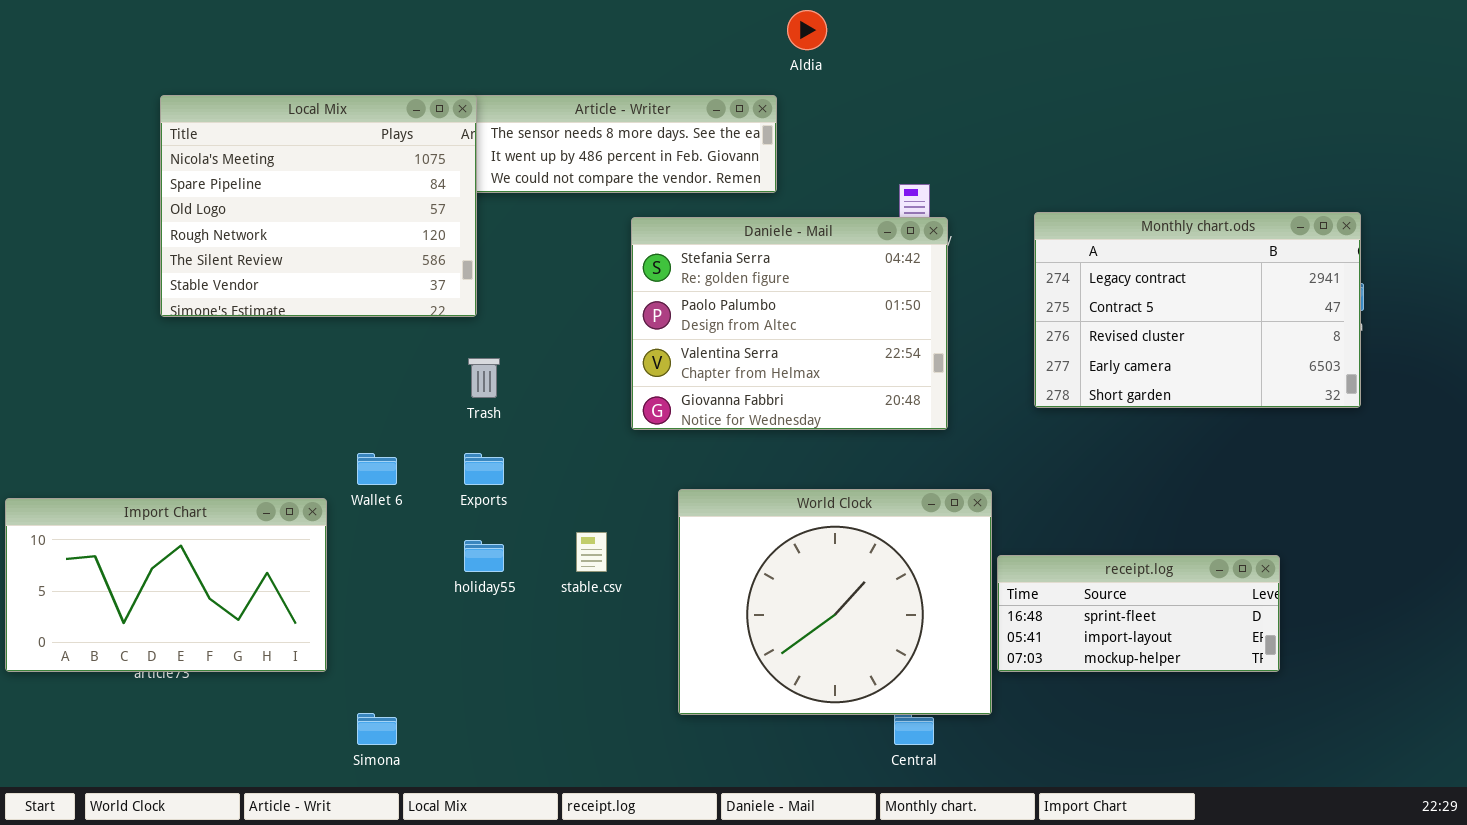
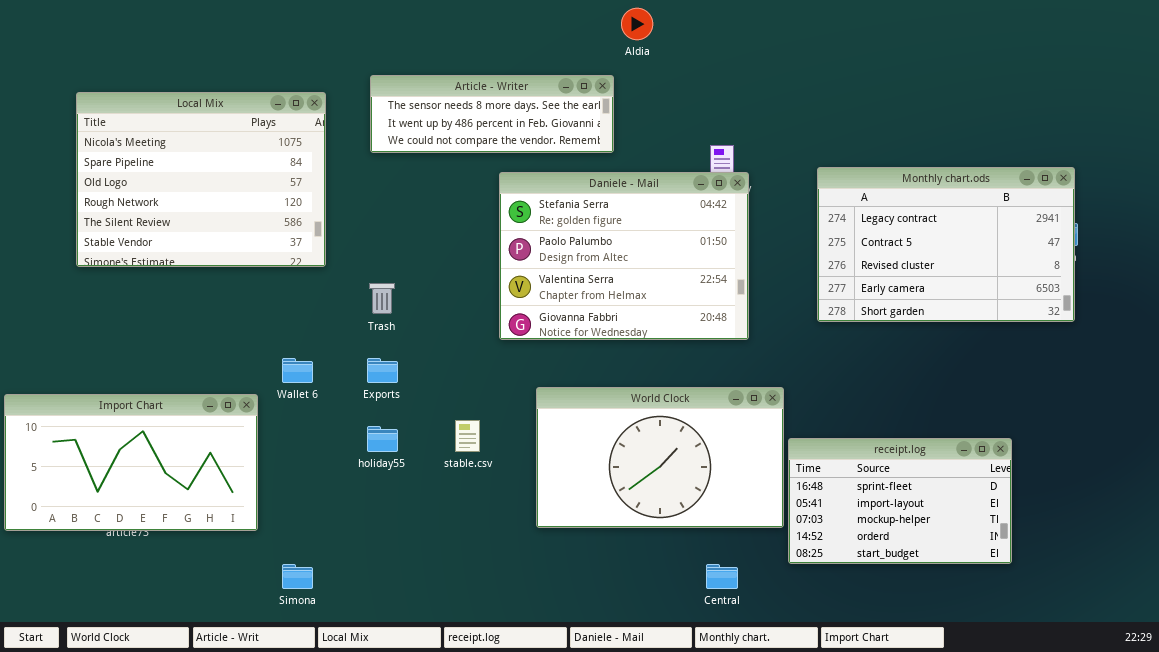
Local Mix: [160,95,477,317] -> [76,92,326,267], moved
World Clock: [678,489,992,715] -> [536,387,784,528], resized
receipt.log: [997,555,1280,672] -> [788,438,1012,564], resized

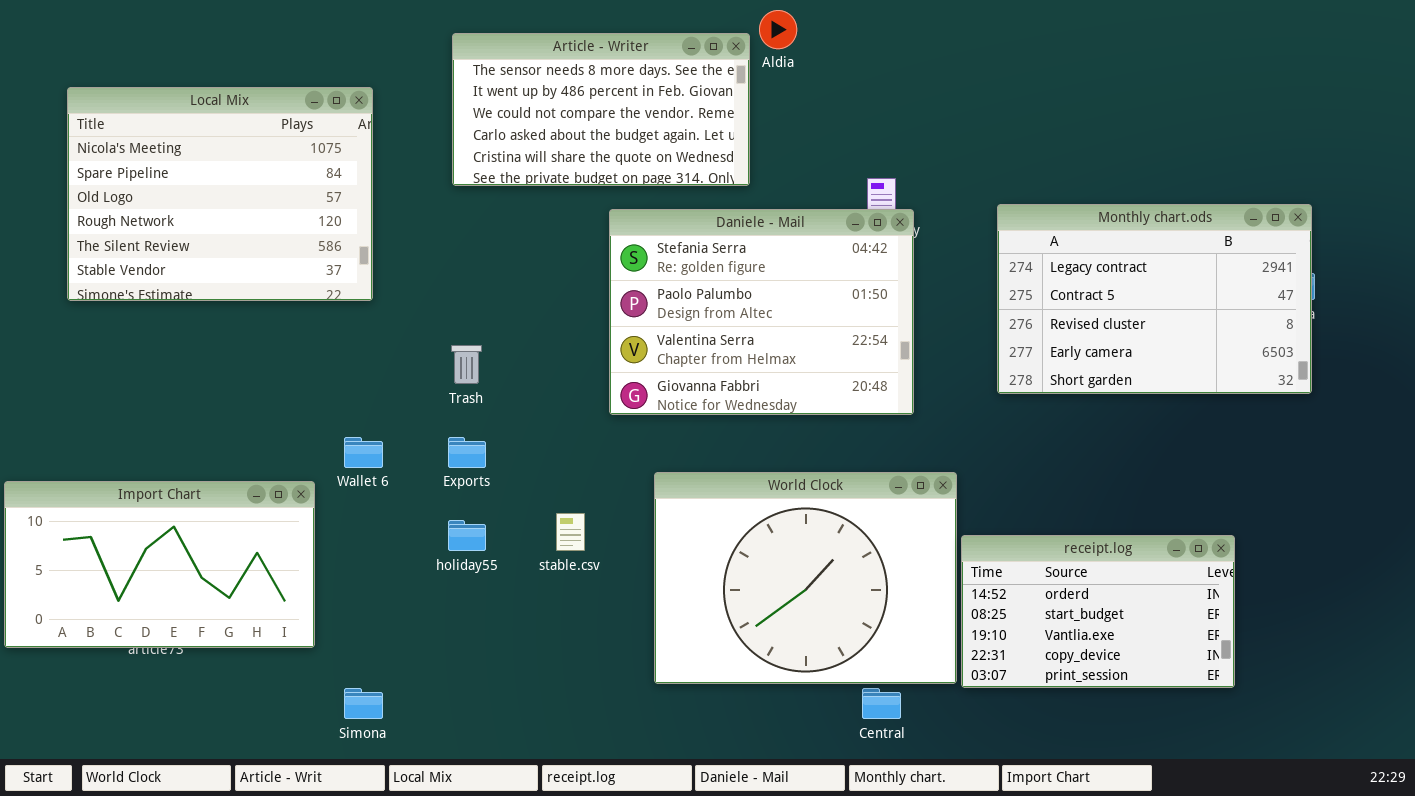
Article - Writer: [370,75,614,153] -> [452,33,750,186], resized
Local Mix: [76,92,326,267] -> [67,87,373,301], moved
World Clock: [536,387,784,528] -> [654,472,957,684], resized
receipt.log: [788,438,1012,564] -> [961,535,1235,688], scrolled down 3 rows

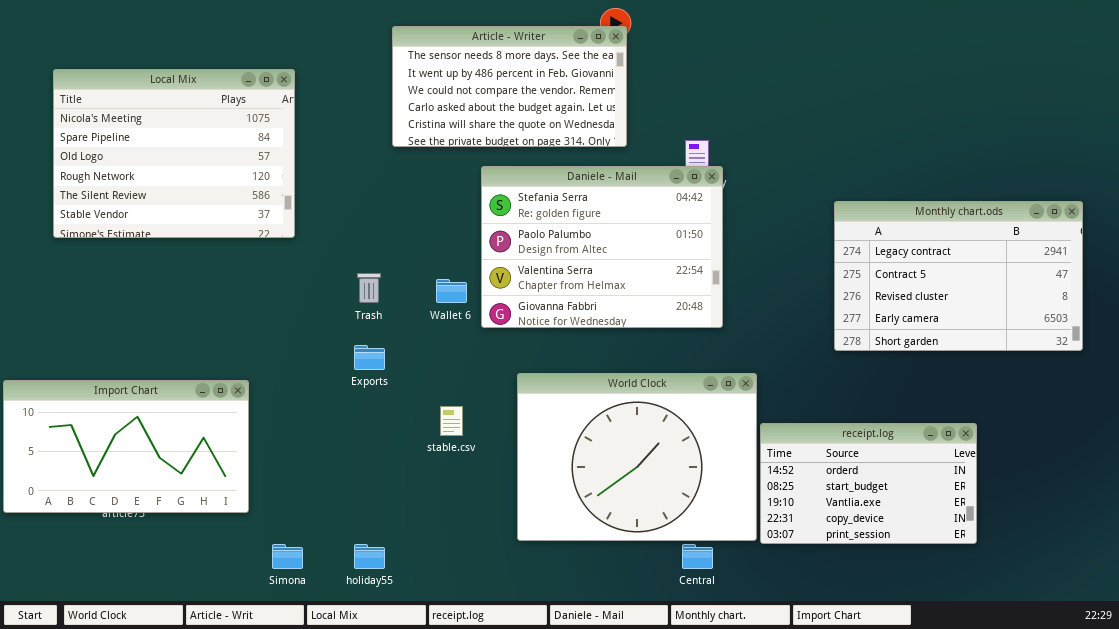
Article - Writer: [452,33,750,186] -> [392,26,627,147], moved
Monthly chart.ods: [997,204,1312,394] -> [834,201,1083,351], moved
Wallet 6: [344,437,383,468] -> [436,279,467,303], moved
holiday55: [448,520,486,551] -> [354,544,385,569], moved

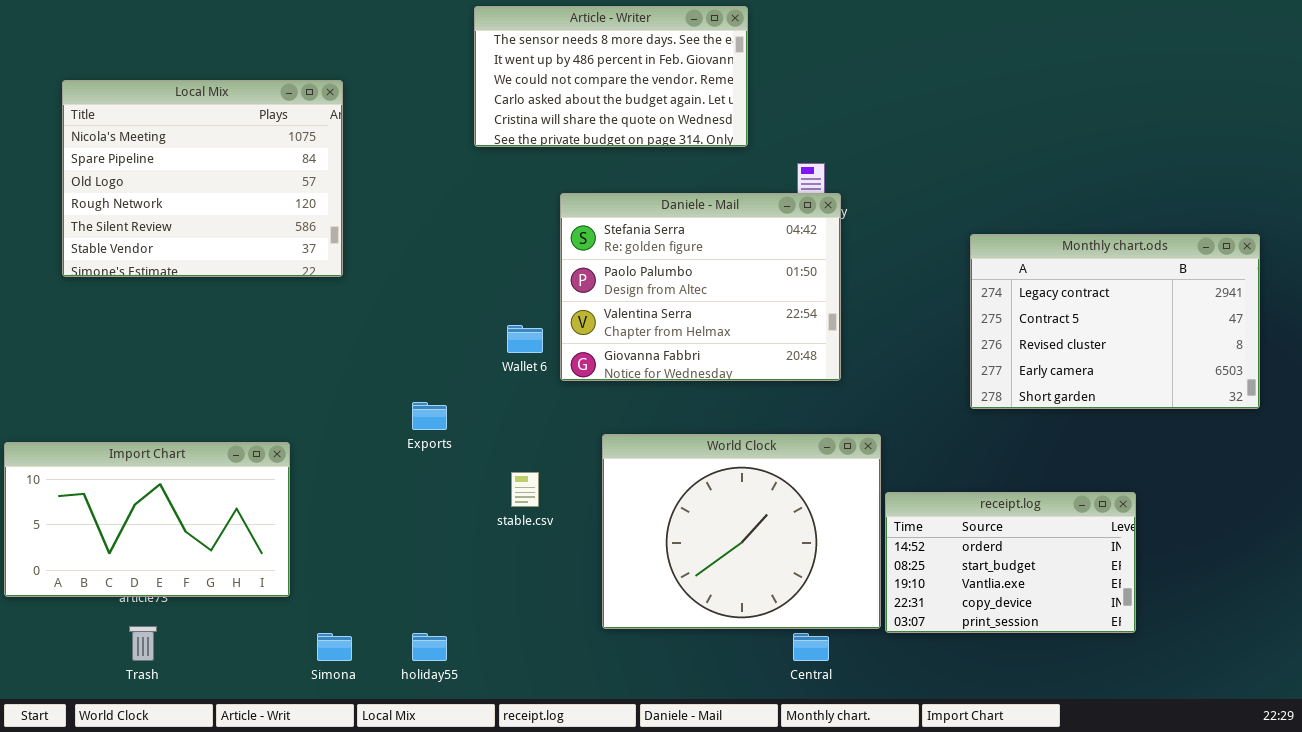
Article - Writer: [392,26,627,147] -> [474,6,748,147], moved
Trash: [357,273,381,303] -> [129,626,157,661], moved

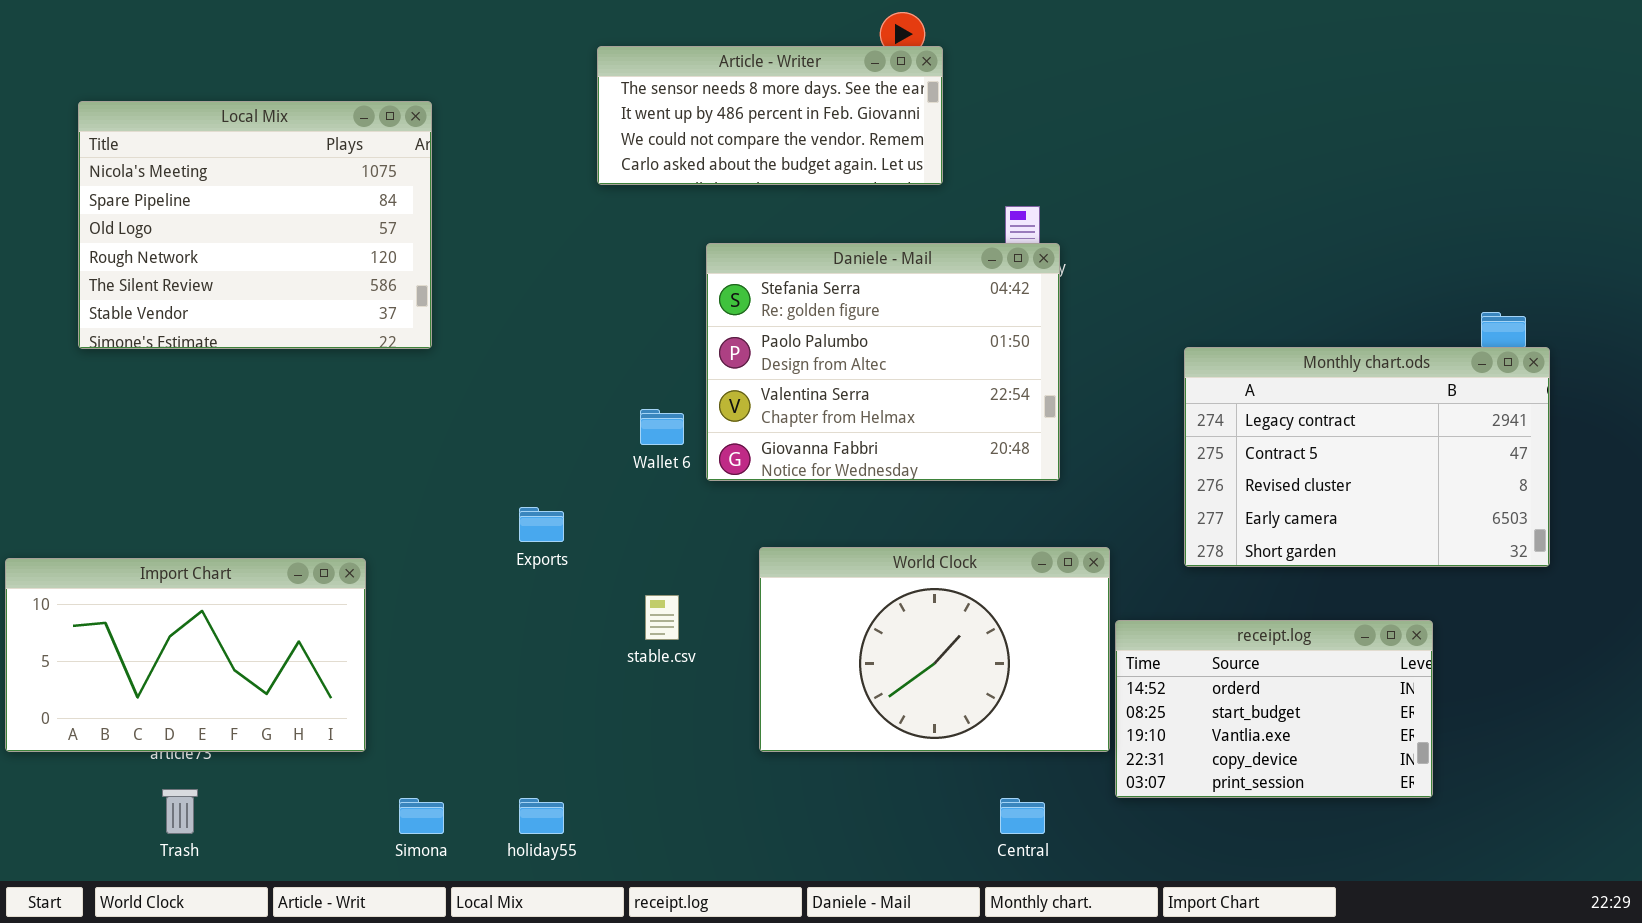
Article - Writer: [474,6,748,147] -> [597,46,943,185], resized
Monthly chart.ods: [970,234,1260,409] -> [1184,347,1550,567], moved
World Clock: [602,434,881,629] -> [759,547,1110,752], resized

